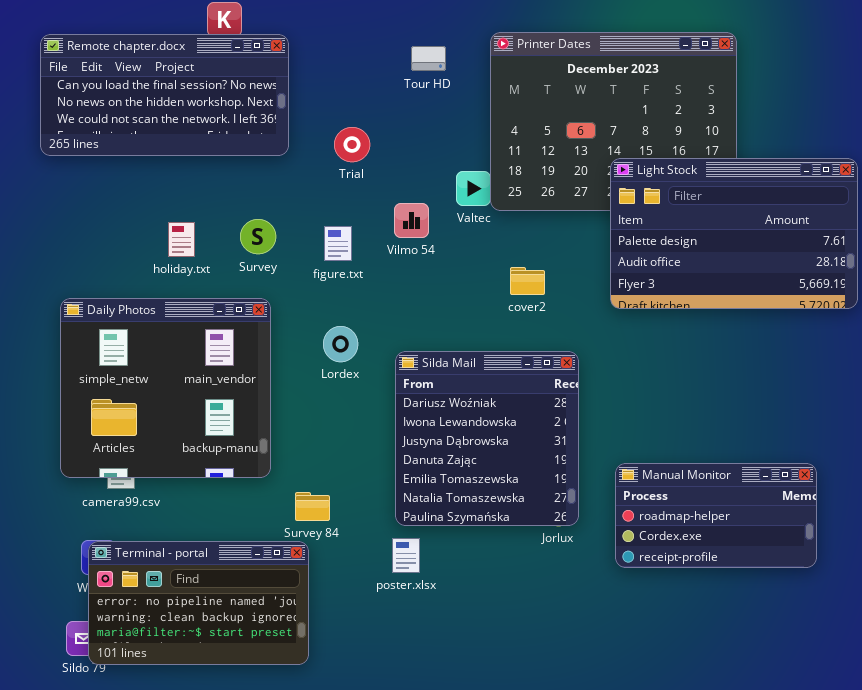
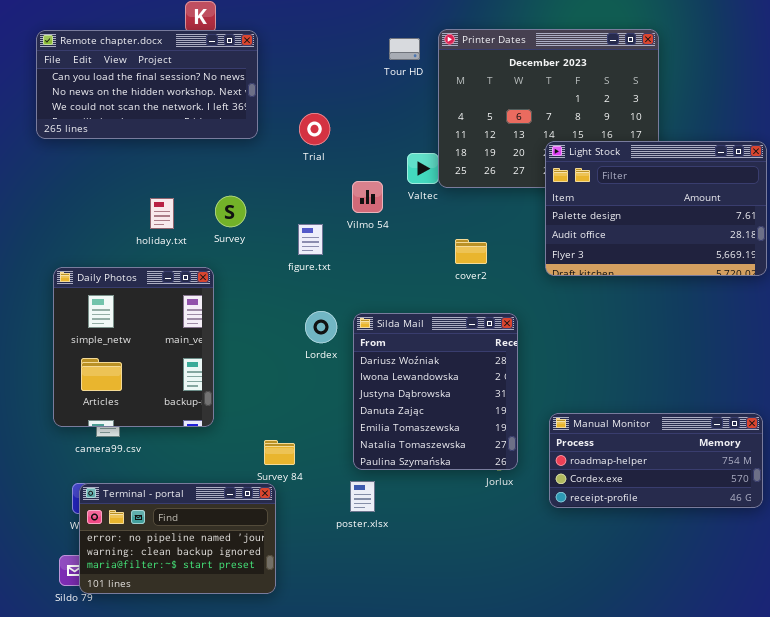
Tour HD: [411,46,446,71] -> [389,38,420,60], moved
figure.txt: [324,226,352,261] -> [298,224,323,255], moved
Daily Photos: [60,298,271,478] -> [53,267,214,427], resized
Lordex: [323,326,358,362] -> [305,311,337,343], moved
Manual Monitor: [615,463,817,568] -> [549,413,763,508], resized

